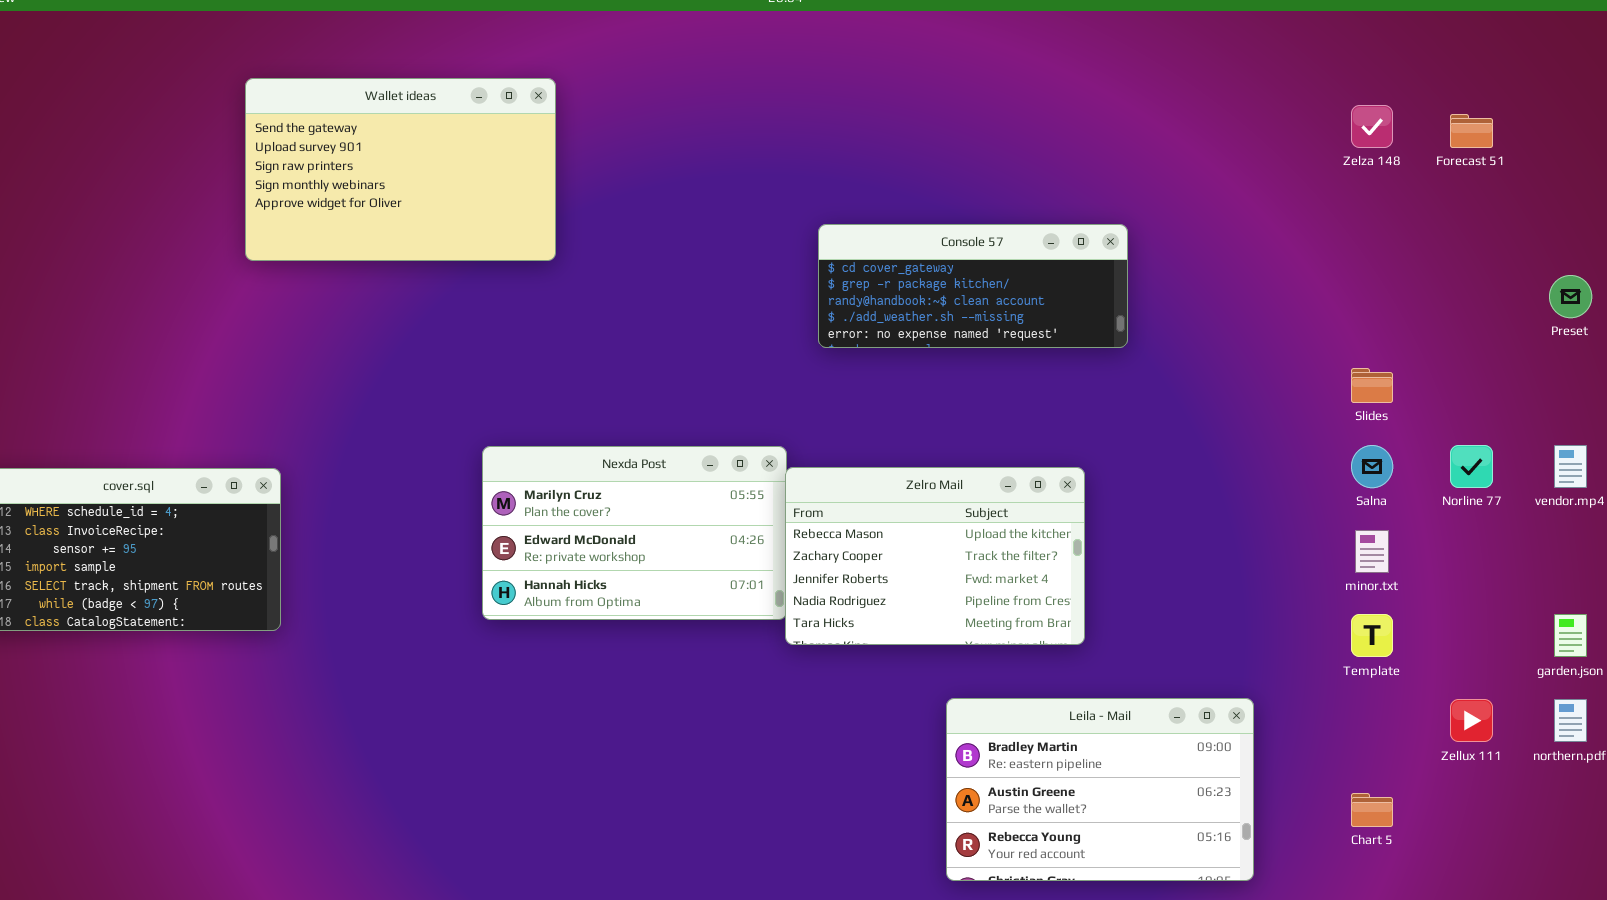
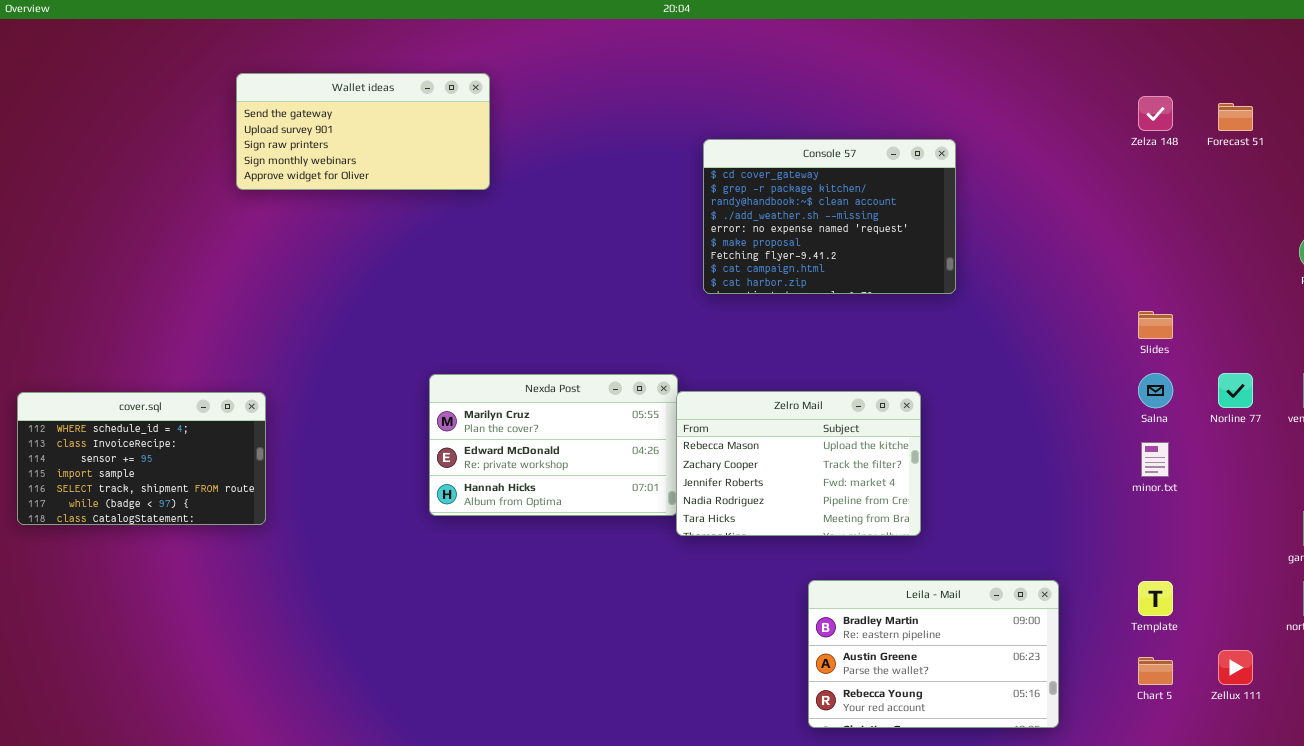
Wallet ideas: [245,78,556,261] -> [236,73,490,190], resized
Console 57: [818,224,1128,348] -> [703,139,956,294], resized
Template: [1351,614,1393,657] -> [1138,581,1173,616], moved
Zellux 111: [1450,699,1493,742] -> [1218,650,1253,685], moved

